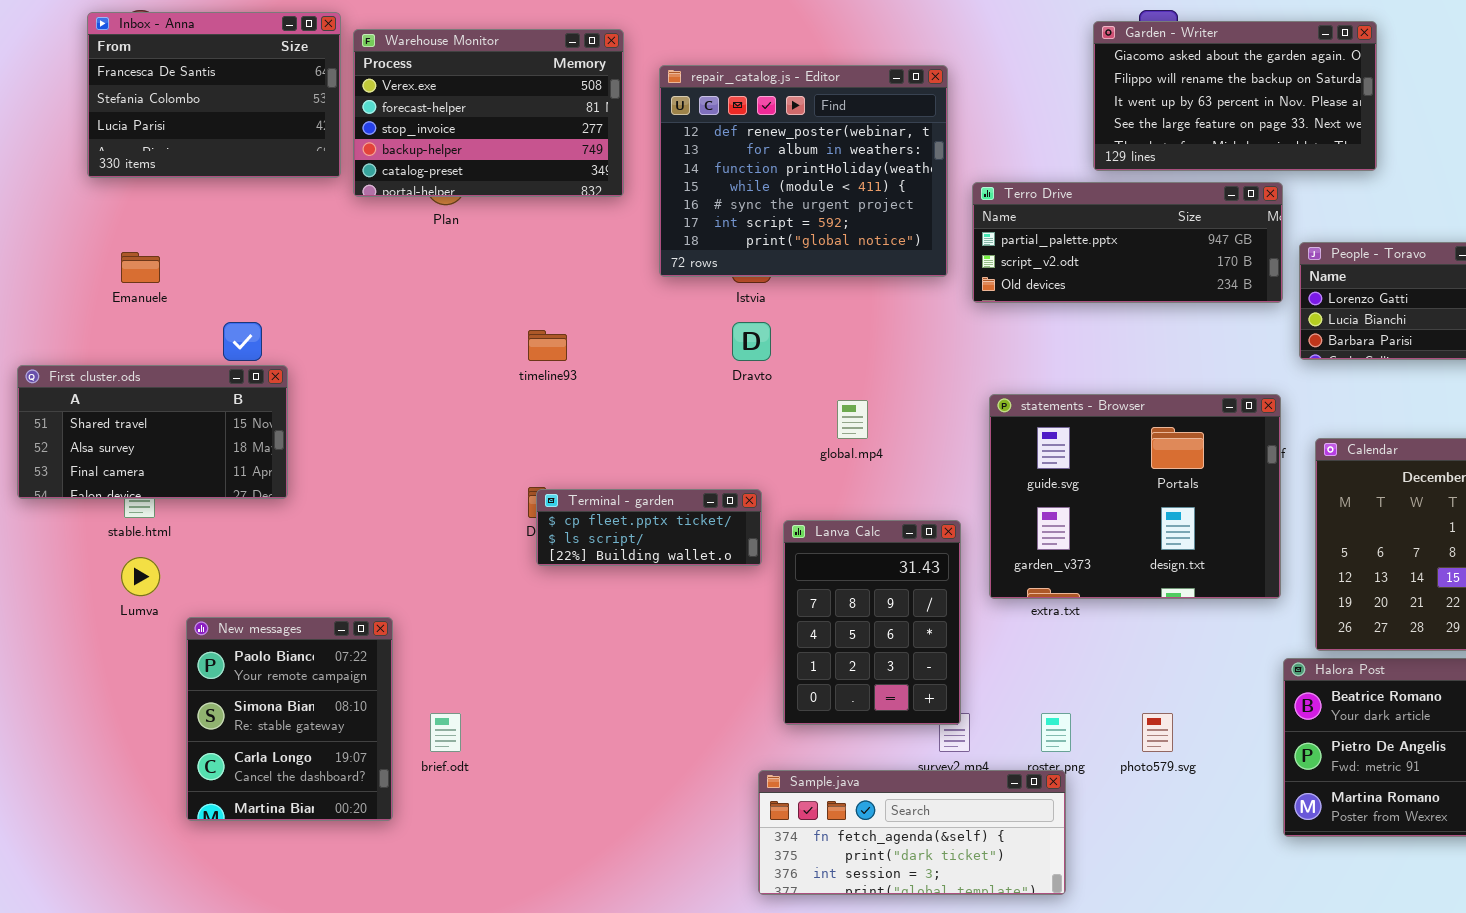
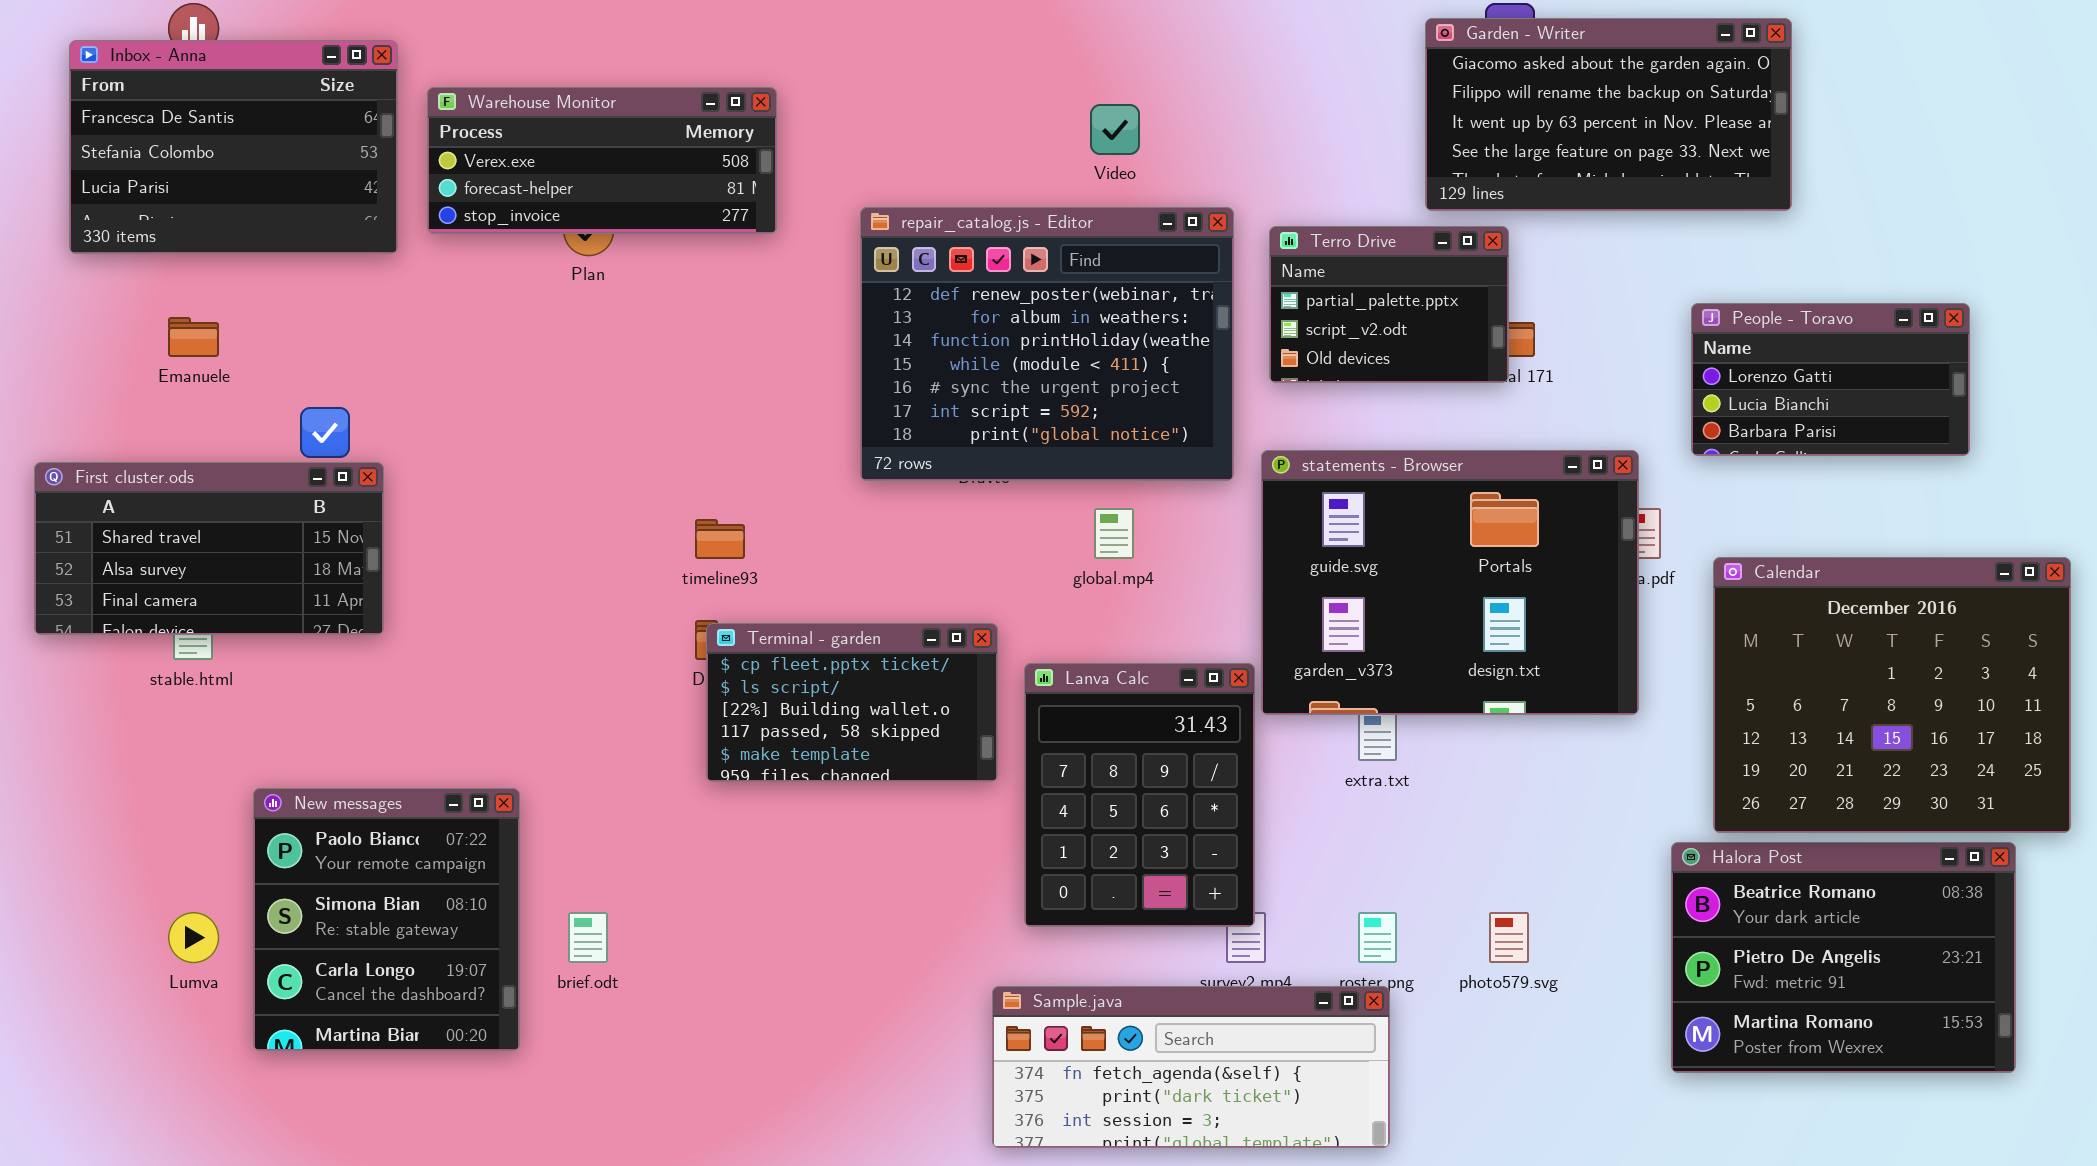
Inbox - Anna: [87,12,341,178] -> [69,40,398,254], moved
Warehouse Monitor: [353,29,624,197] -> [427,87,777,234], moved, resized
repair_catalog.js - Editor: [659,65,948,277] -> [860,207,1234,481], moved
Terro Drive: [972,182,1283,303] -> [1269,226,1509,383], resized
timeline93: [528,330,567,361] -> [695,519,745,559], moved
statements - Browser: [989,394,1281,599] -> [1261,450,1639,715], moved
Terminal - garden: [536,489,762,566] -> [706,623,998,782], resized
Lumva: [121,557,160,596] -> [168,912,219,963], moved

